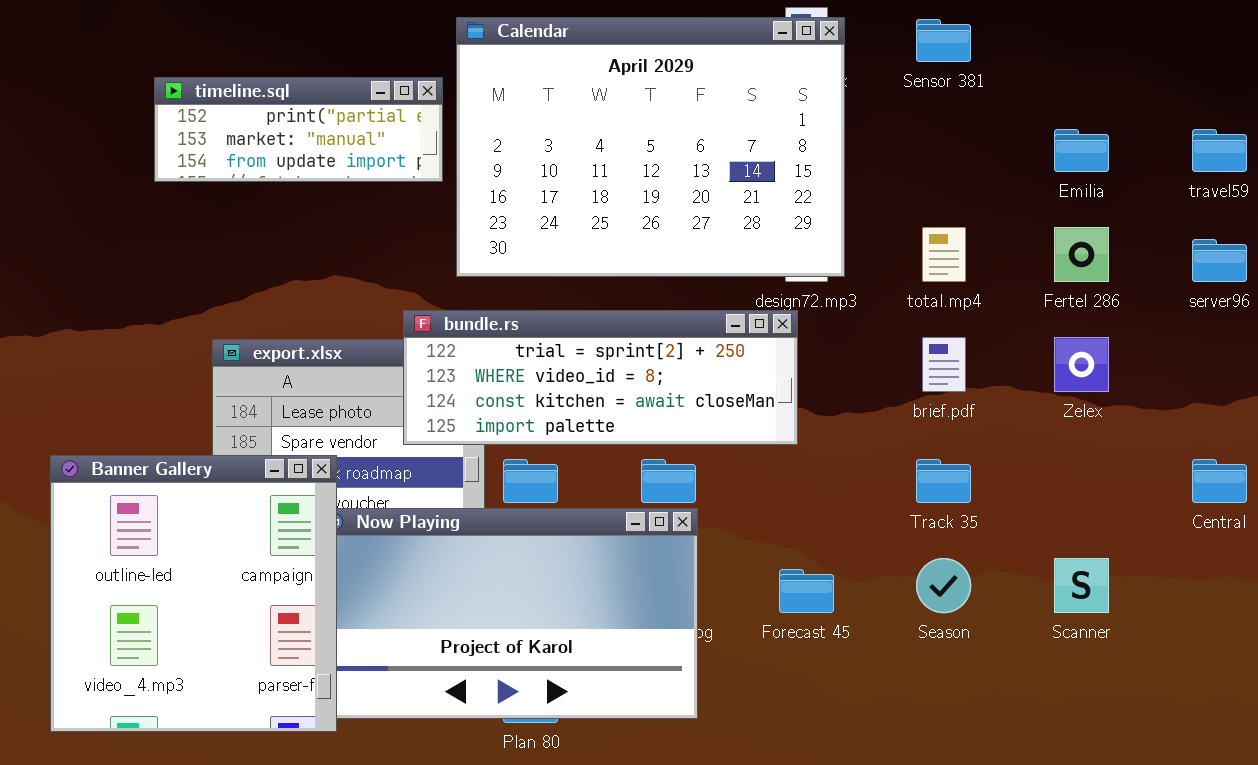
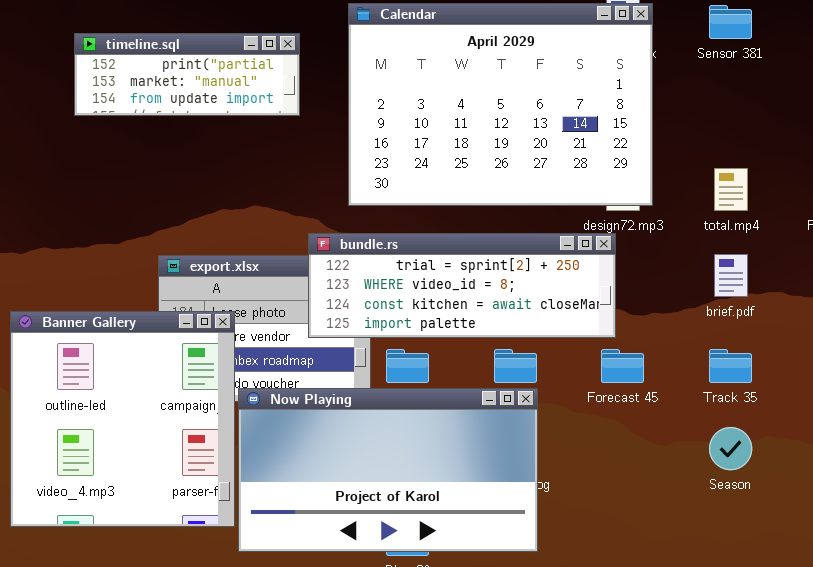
timeline.sql: [154,77,443,182] -> [74,33,300,116], moved
Banner Gallery: [50,455,337,732] -> [10,311,235,527], moved
Forecast 45: [779,569,834,613] -> [601,349,644,383], moved

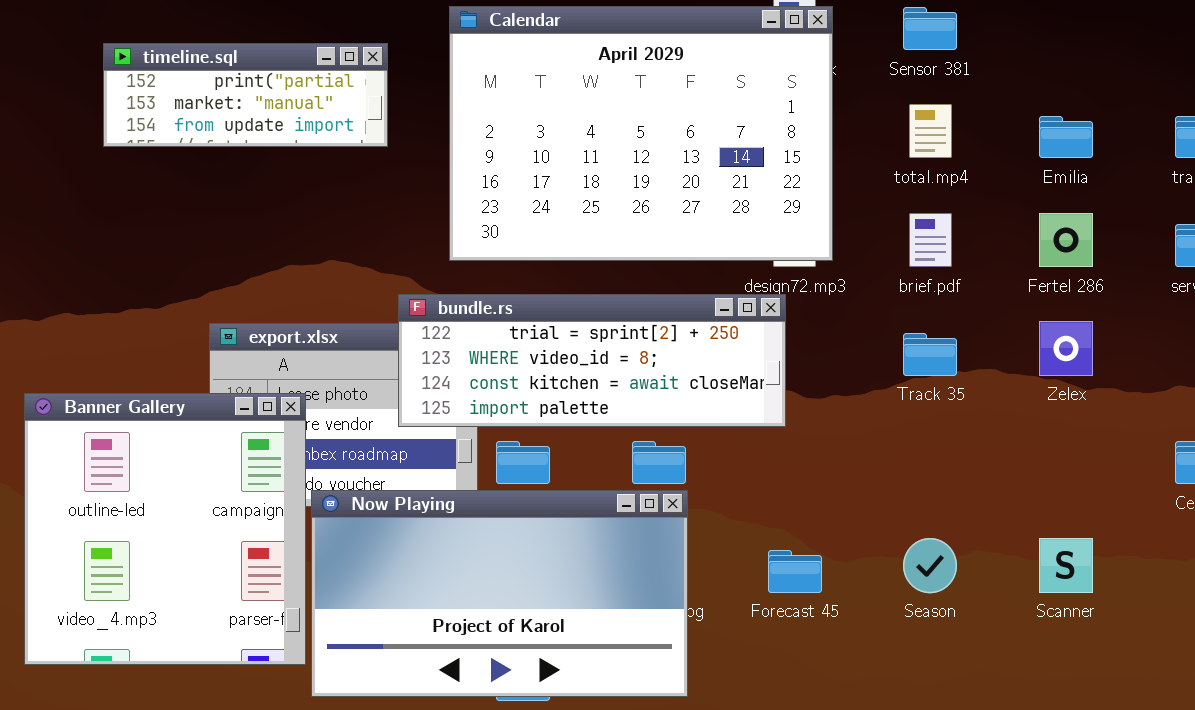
total.mp4: [714,168,748,211] -> [909,104,952,158], moved
brief.pdf: [714,254,748,297] -> [909,213,952,267], moved
Forecast 45: [601,349,644,383] -> [768,550,822,593], moved
Track 35: [709,349,752,383] -> [903,333,957,376], moved

